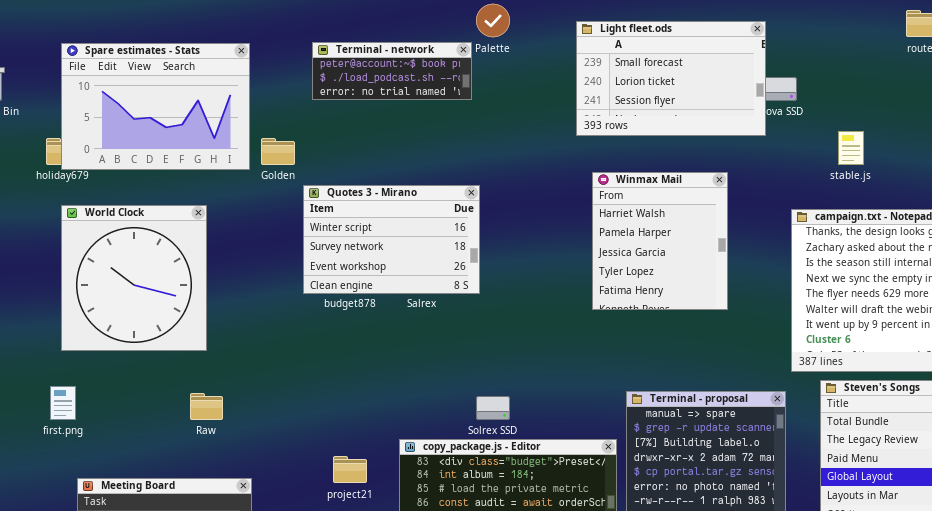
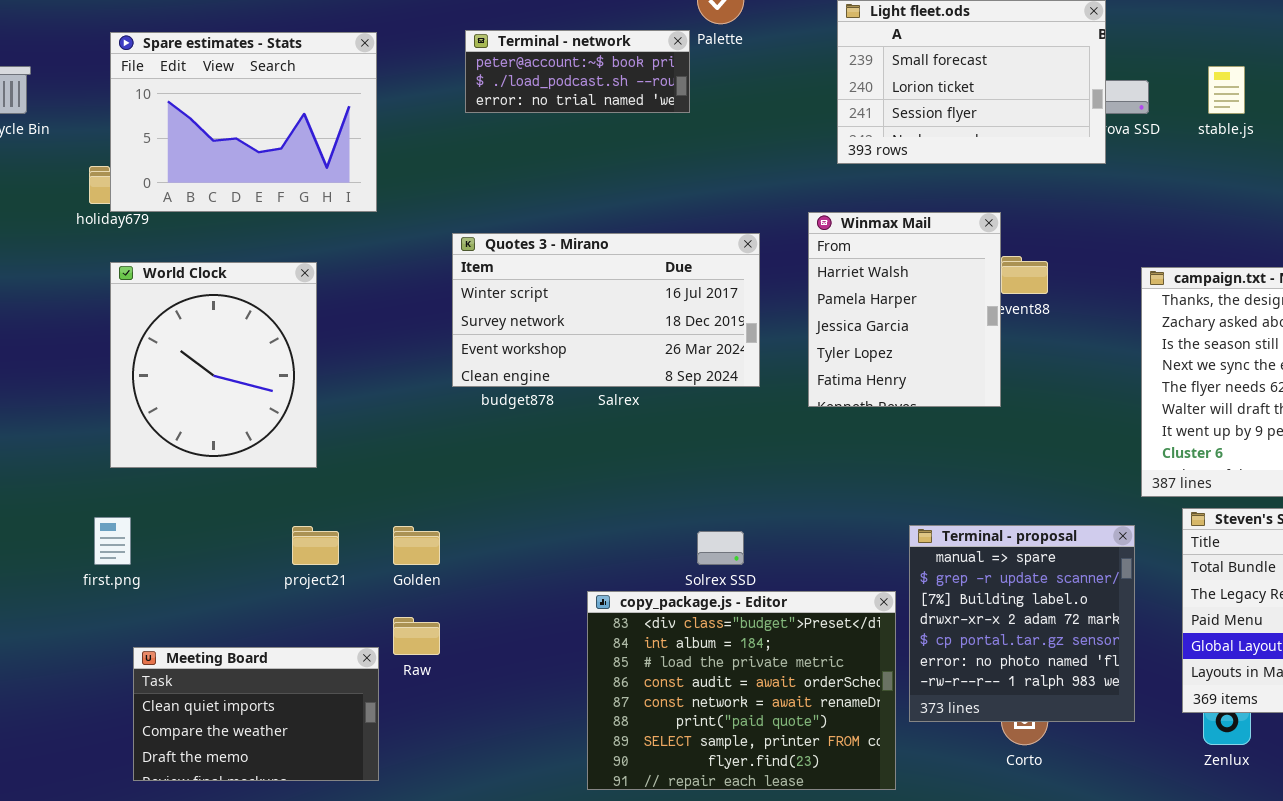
stable.js: [838,131,864,165] -> [1208,66,1245,114], moved
Golden: [261,138,295,165] -> [393,526,440,565], moved
Winmax Mail: [592,172,728,310] -> [808,212,1001,407], moved
Quotes 3 - Mirano: [303,185,480,294] -> [452,233,760,387], resized
Raw: [190,393,223,420] -> [393,617,440,655], moved
project21: [333,456,367,483] -> [292,526,339,565], moved

